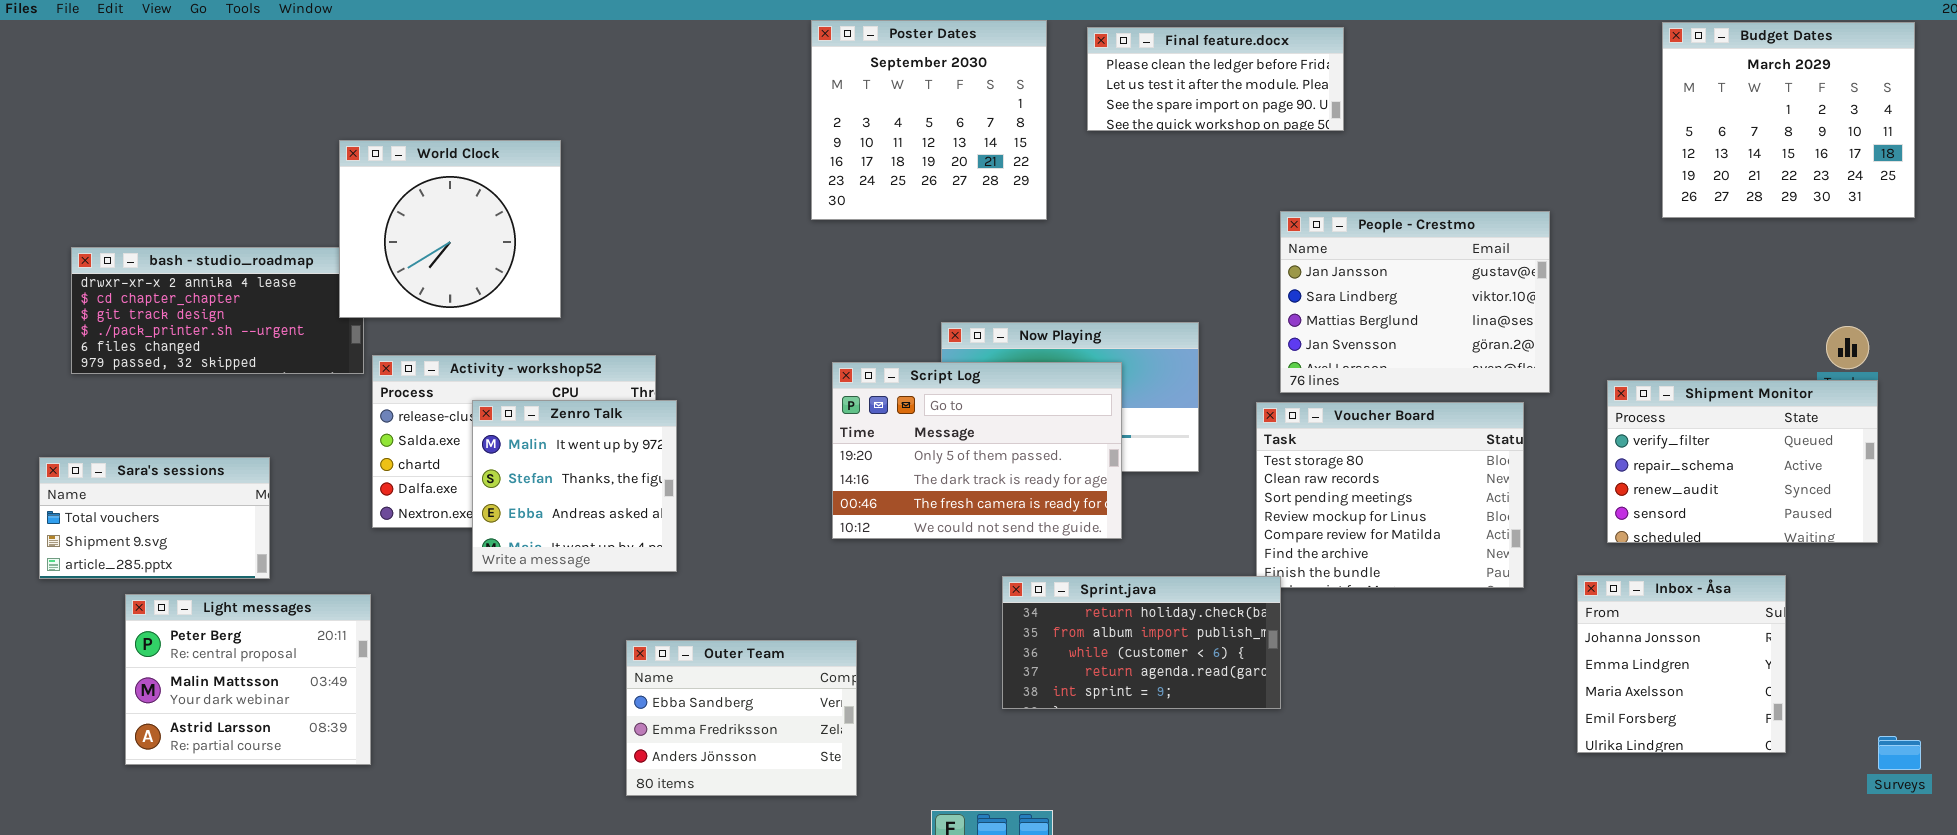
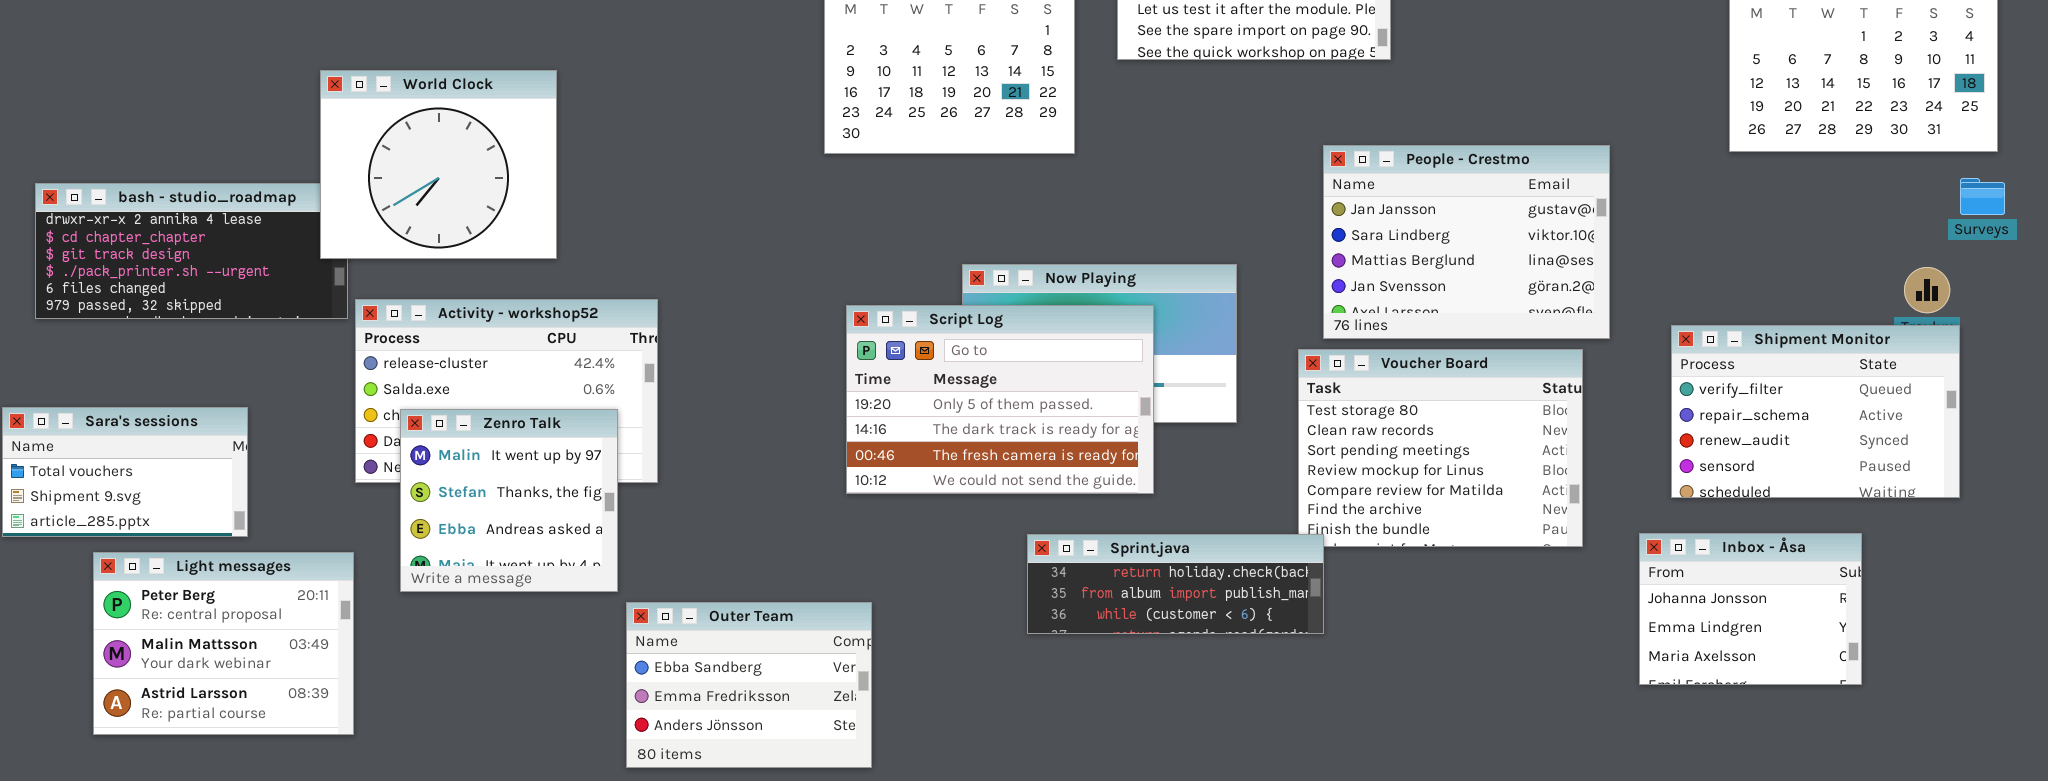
Zenro Talk: [472,400,677,572] -> [400,409,618,592], moved
Inbox - Åsa: [1577,575,1786,753] -> [1639,533,1862,685], resized
Sprint.java: [1002,576,1281,709] -> [1027,534,1324,634], resized
Surveys: [1878,736,1921,770] -> [1960,178,2005,215], moved

